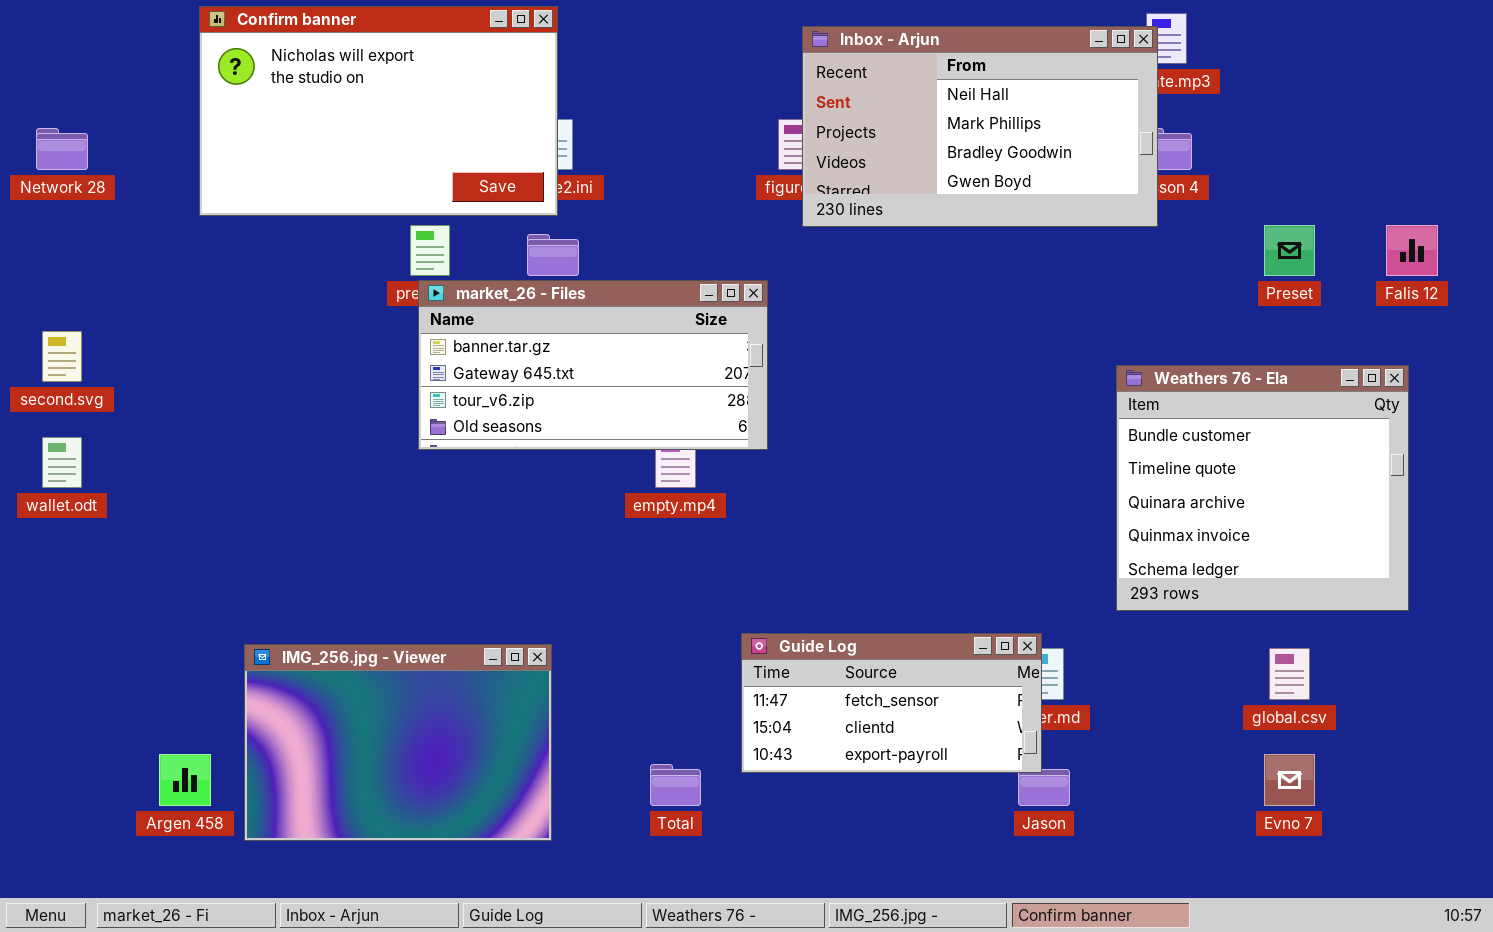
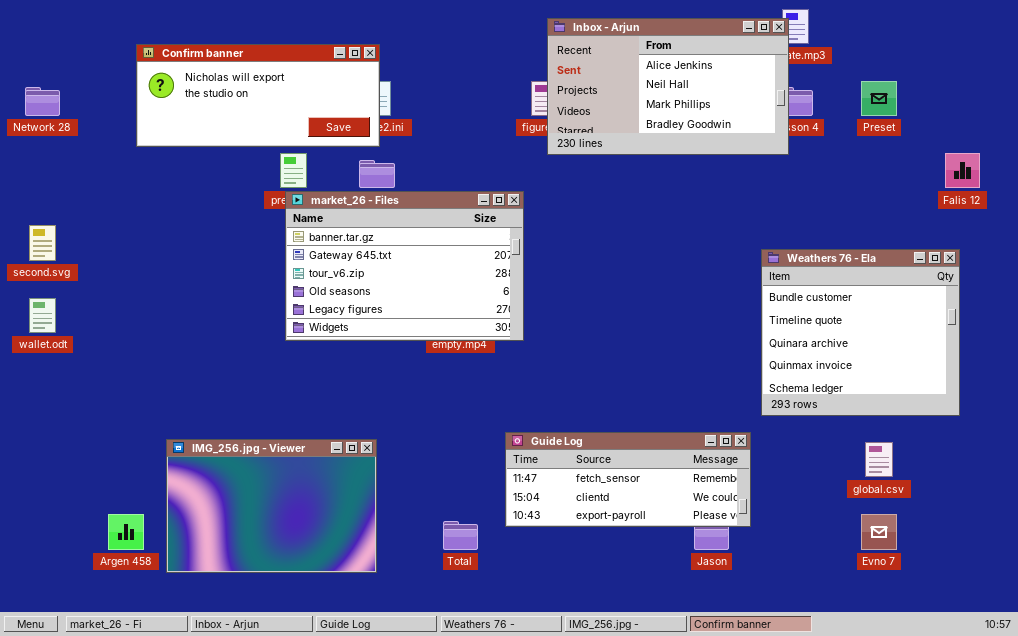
Confirm banner: [199,6,558,216] -> [136,44,380,147], resized
Inbox - Arjun: [802,26,1158,227] -> [547,18,789,155], scrolled up 1 row
Preset: [1264,225,1315,276] -> [861,81,897,116], moved
market_26 - Files: [418,280,768,450] -> [285,191,524,341], resized
Guide Log: [741,633,1042,773] -> [505,432,751,527], resized

